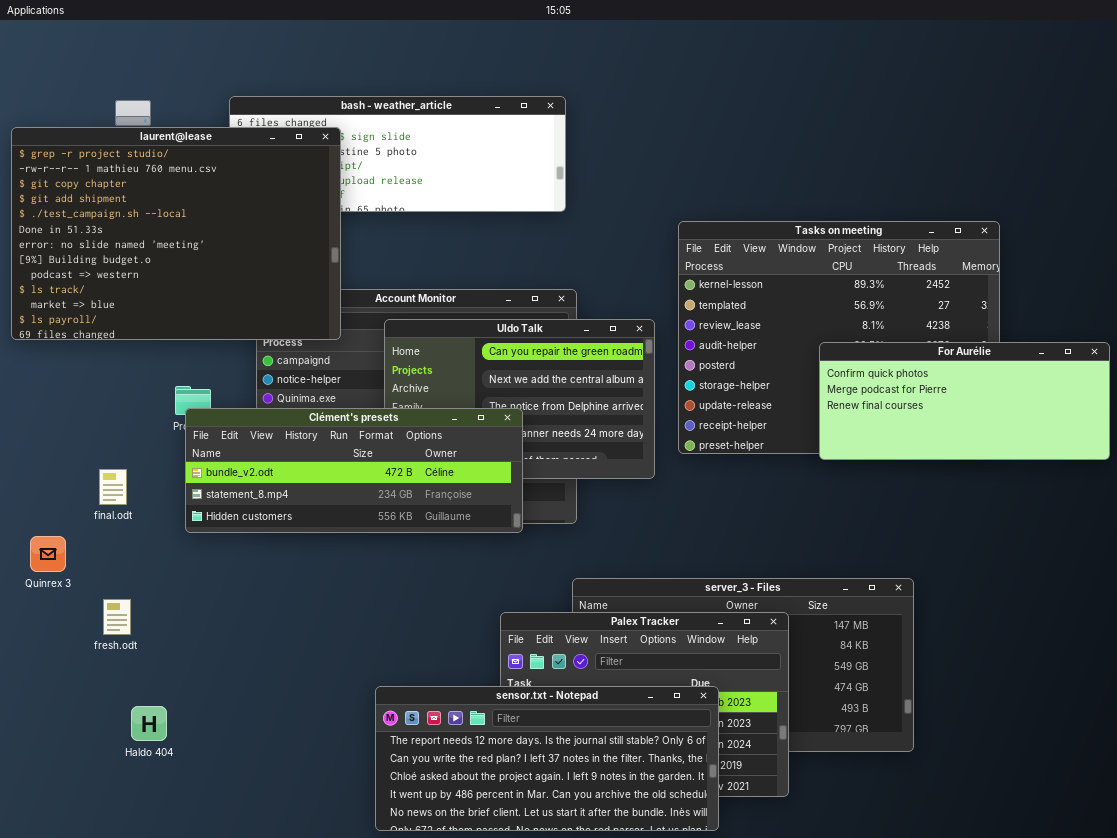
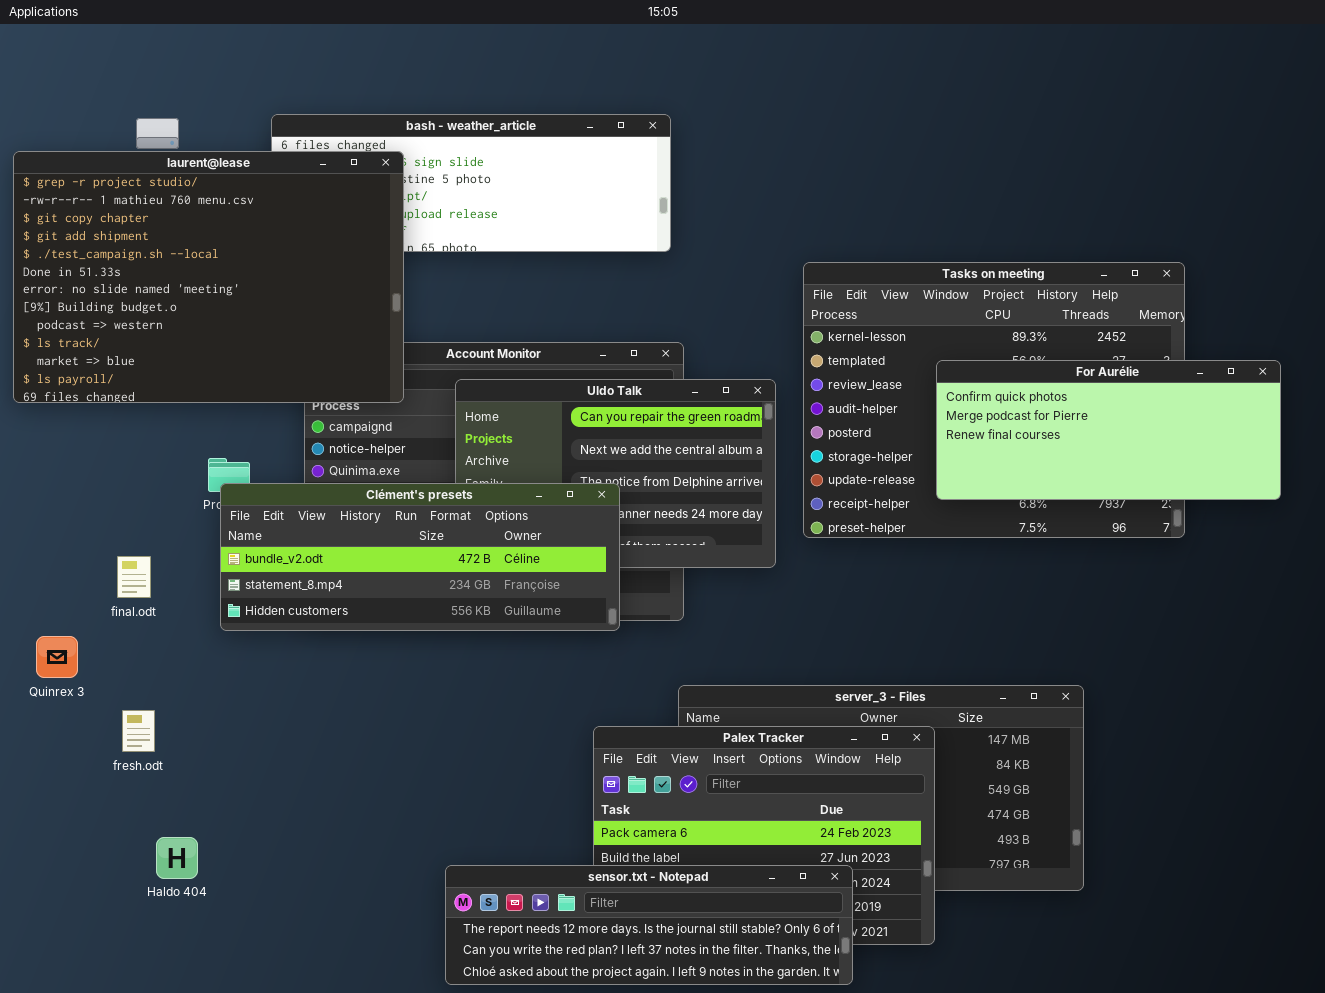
For Aurélie: [819,342,1110,460] -> [936,360,1281,500], moved
sensor.txt - Notepad: [375,686,719,831] -> [445,865,853,985], resized

